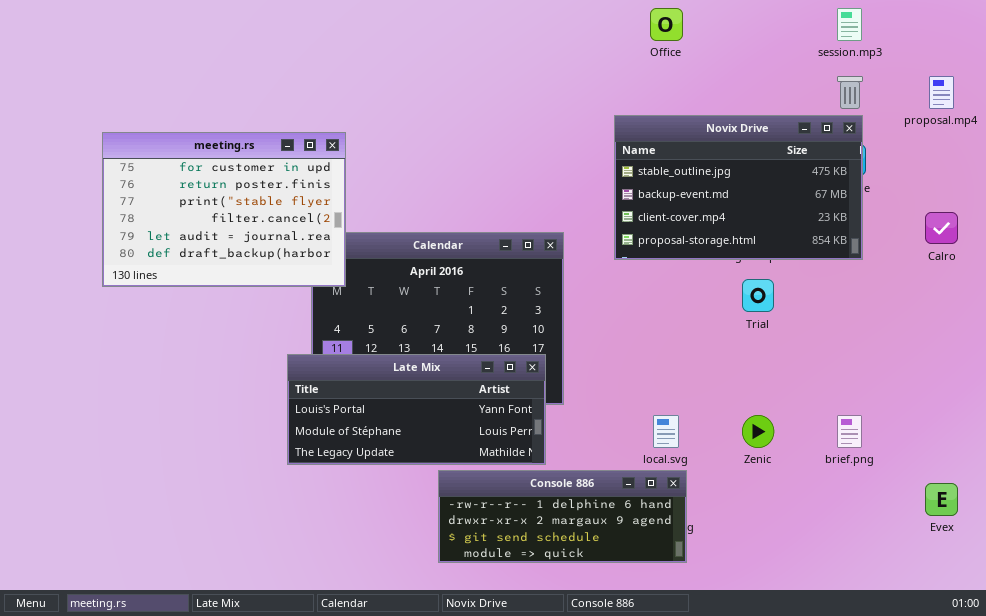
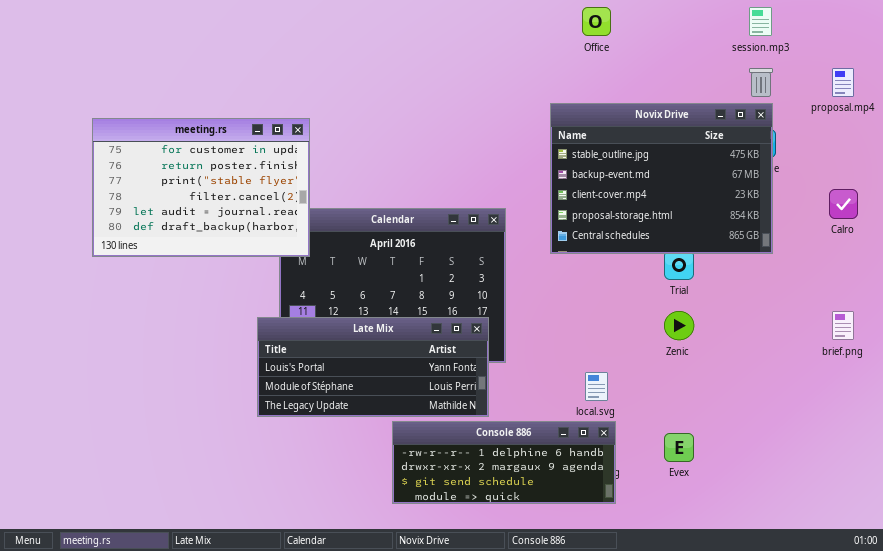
Novix Drive: [614,115,863,260] -> [550,103,773,254], resized
Zenic: [742,415,774,448] -> [664,311,694,340], moved
brief.png: [837,415,862,448] -> [832,311,854,340], moved
Evex: [925,483,958,516] -> [664,433,694,462], moved

